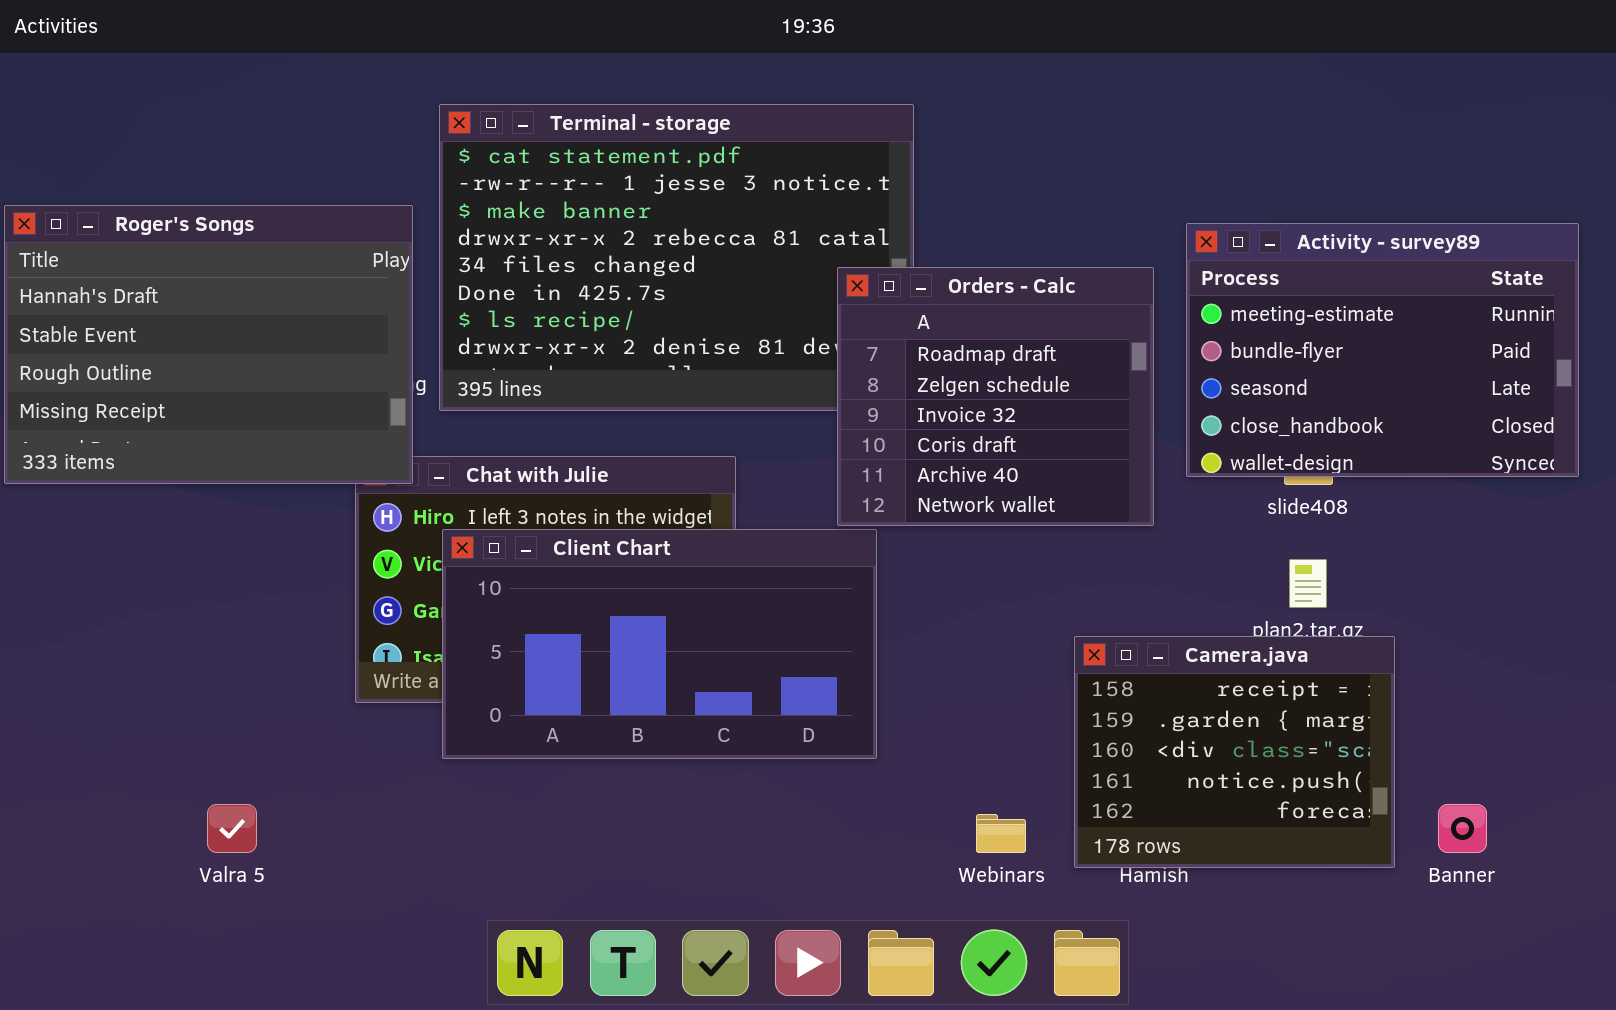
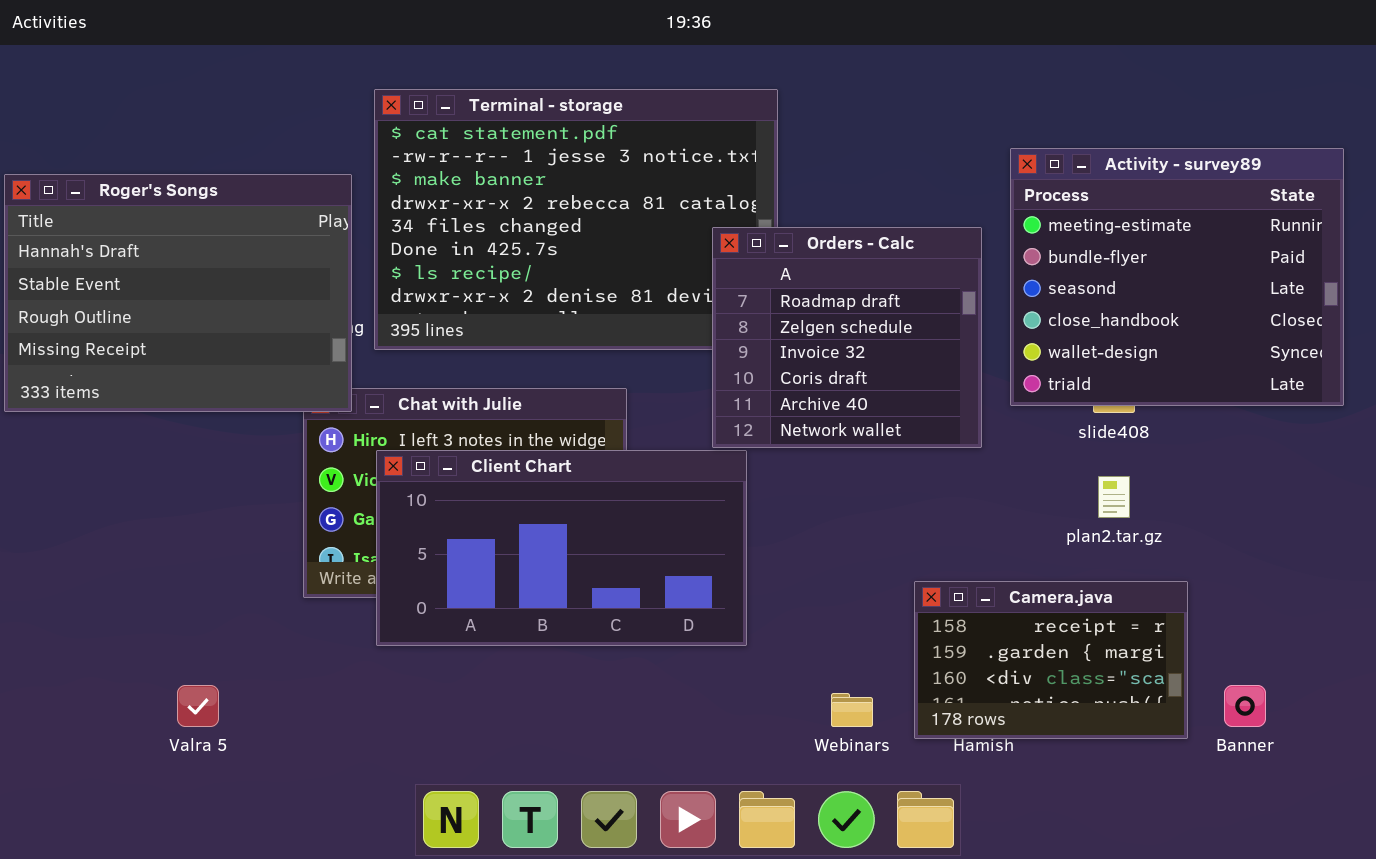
Activity - survey89: [1186,223,1579,477] -> [1010,148,1344,406], resized
Camera.java: [1074,636,1395,868] -> [914,581,1188,739], resized

